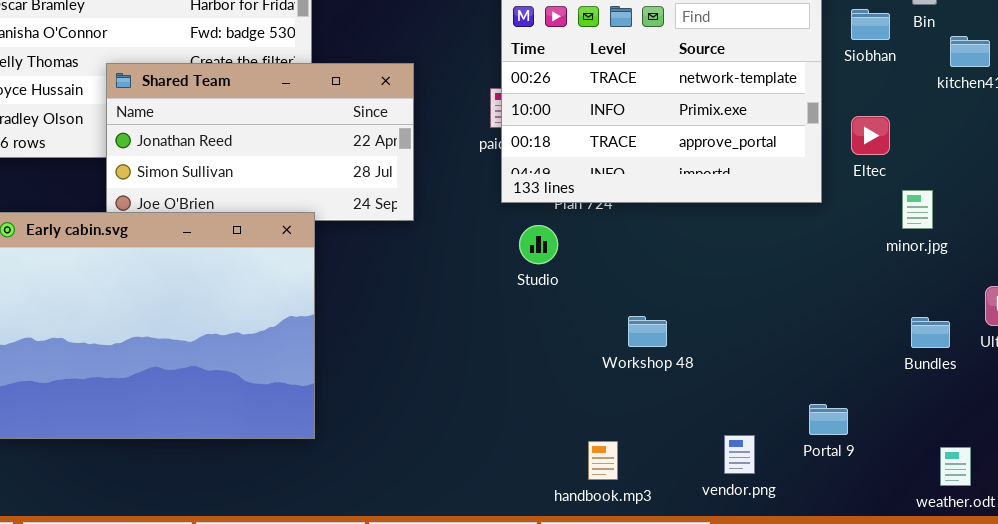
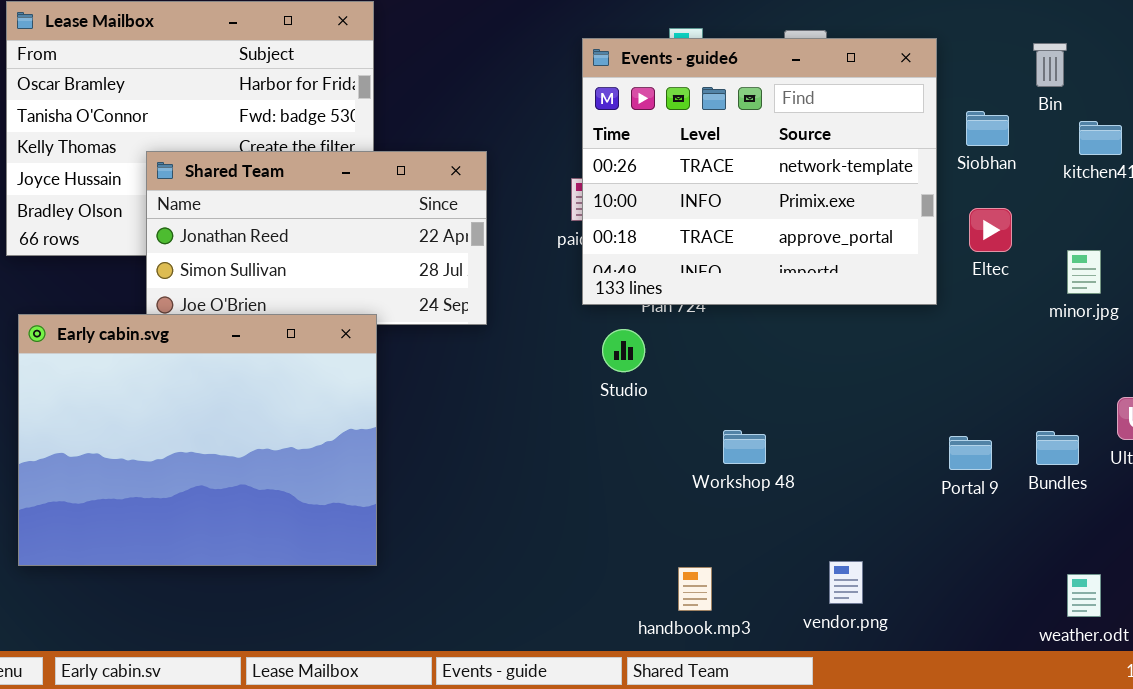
Siobhan: [851,9,890,40] -> [966,111,1009,146], moved
minor.jpg: [902,190,933,229] -> [1067,250,1101,294], moved
Portal 9: [809,404,848,435] -> [949,436,992,470], moved

